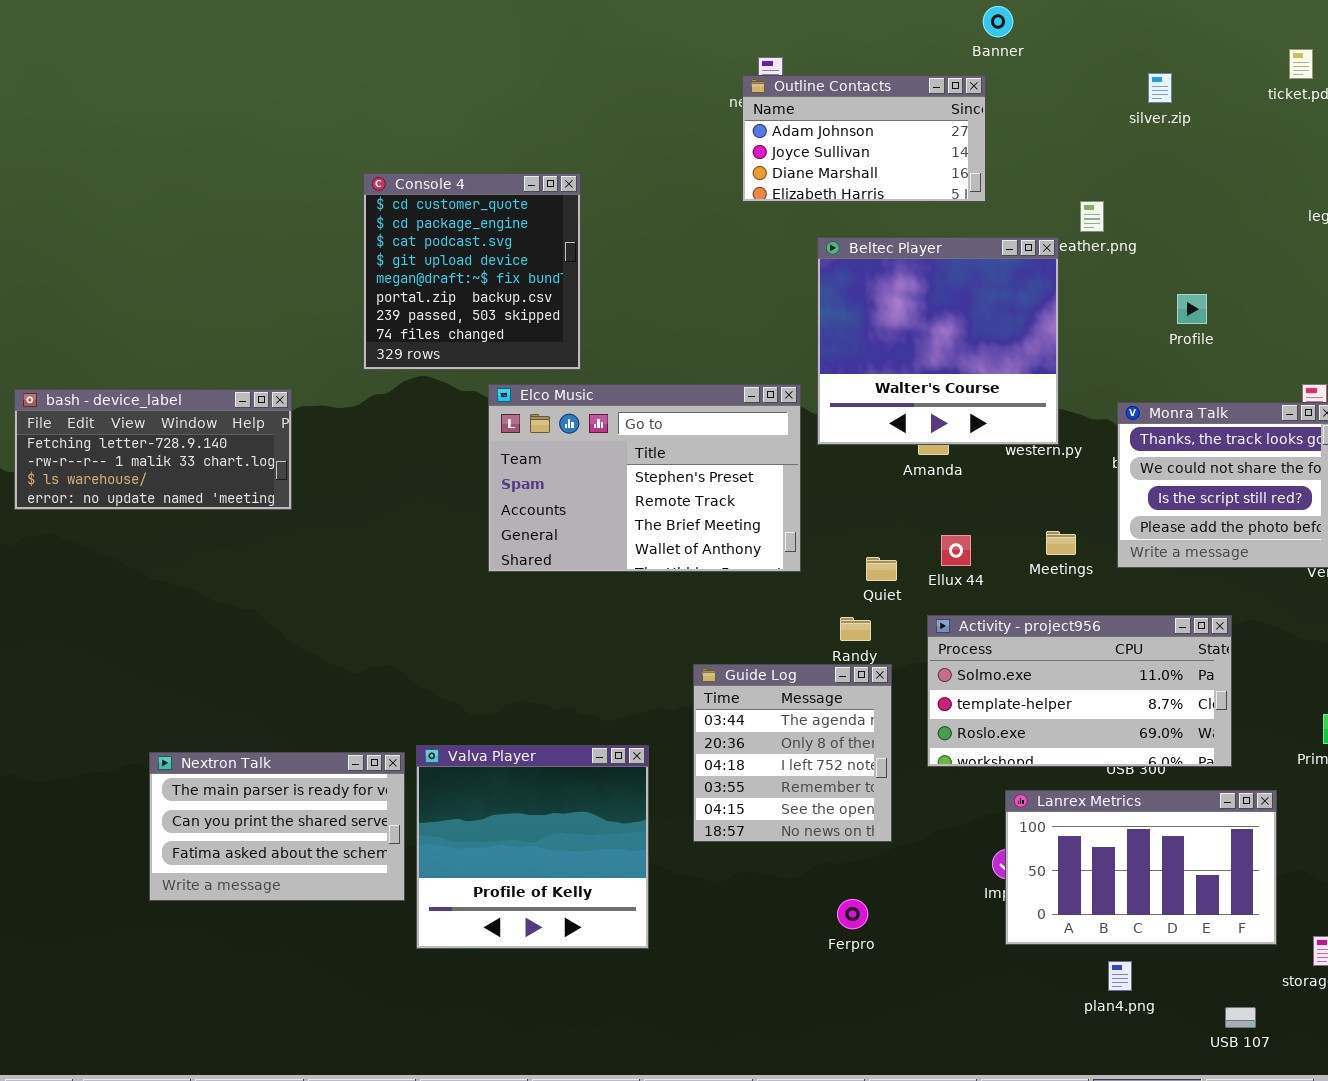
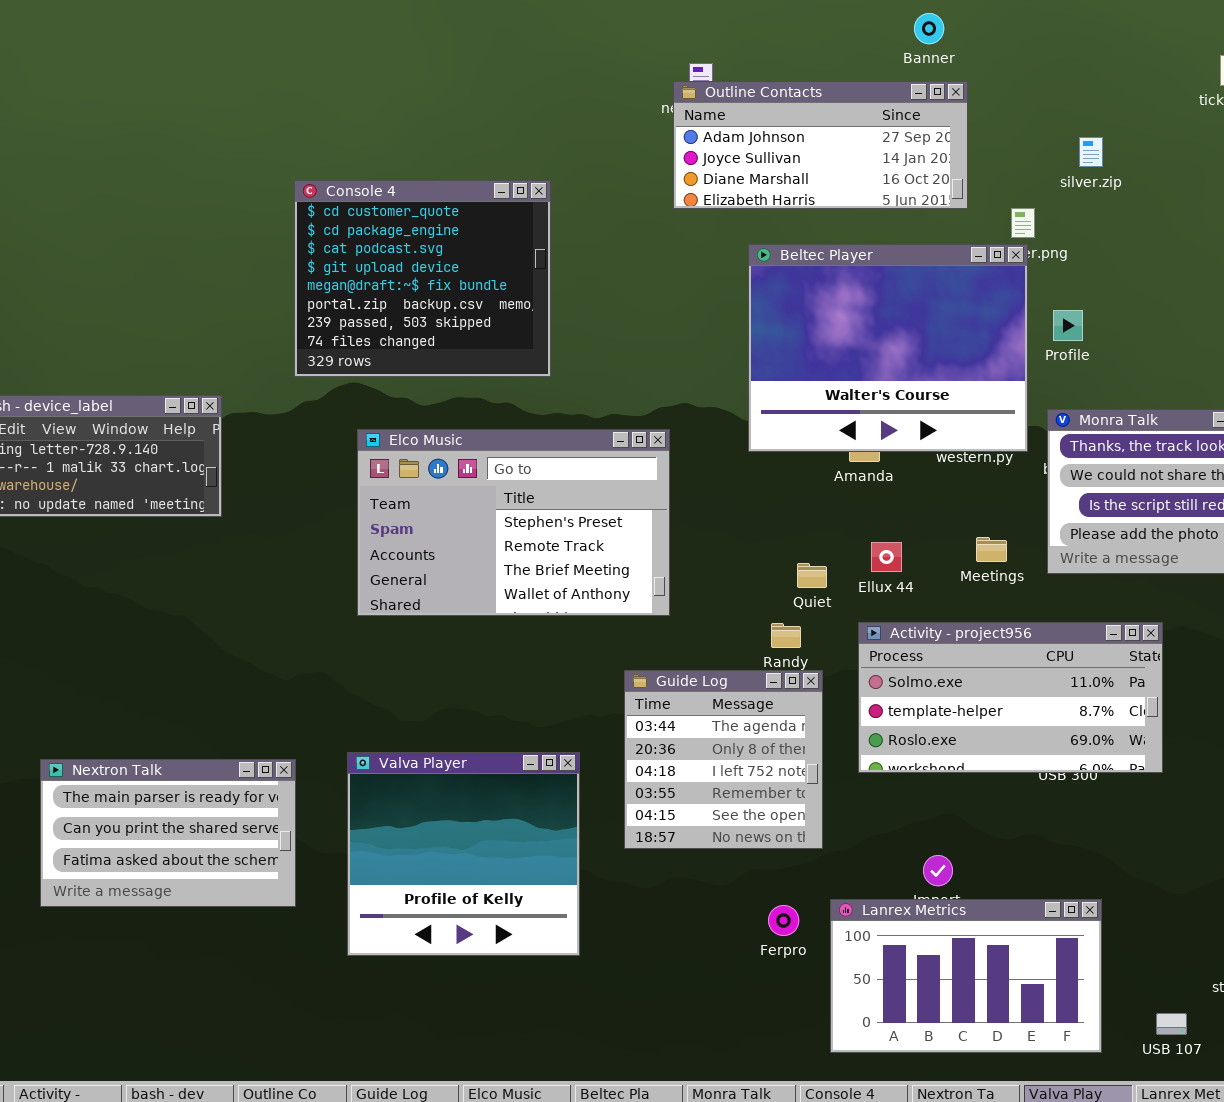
silver.zip: [1148,73,1172,103] -> [1079,137,1103,167], moved
Outline Contacts: [742,75,986,202] -> [673,81,968,209], resized
Console 4: [363,173,581,370] -> [294,180,551,377], resized
Beltec Player: [817,237,1059,445] -> [748,244,1028,452], resized
Profile: [1177,294,1207,324] -> [1053,310,1083,341], moved
Elco Music: [488,384,801,572] -> [357,429,670,616], moved
Nextron Talk: [149,752,405,901] -> [40,759,296,907], moved
Lanrex Metrics: [1005,790,1277,945] -> [830,899,1102,1053], moved

